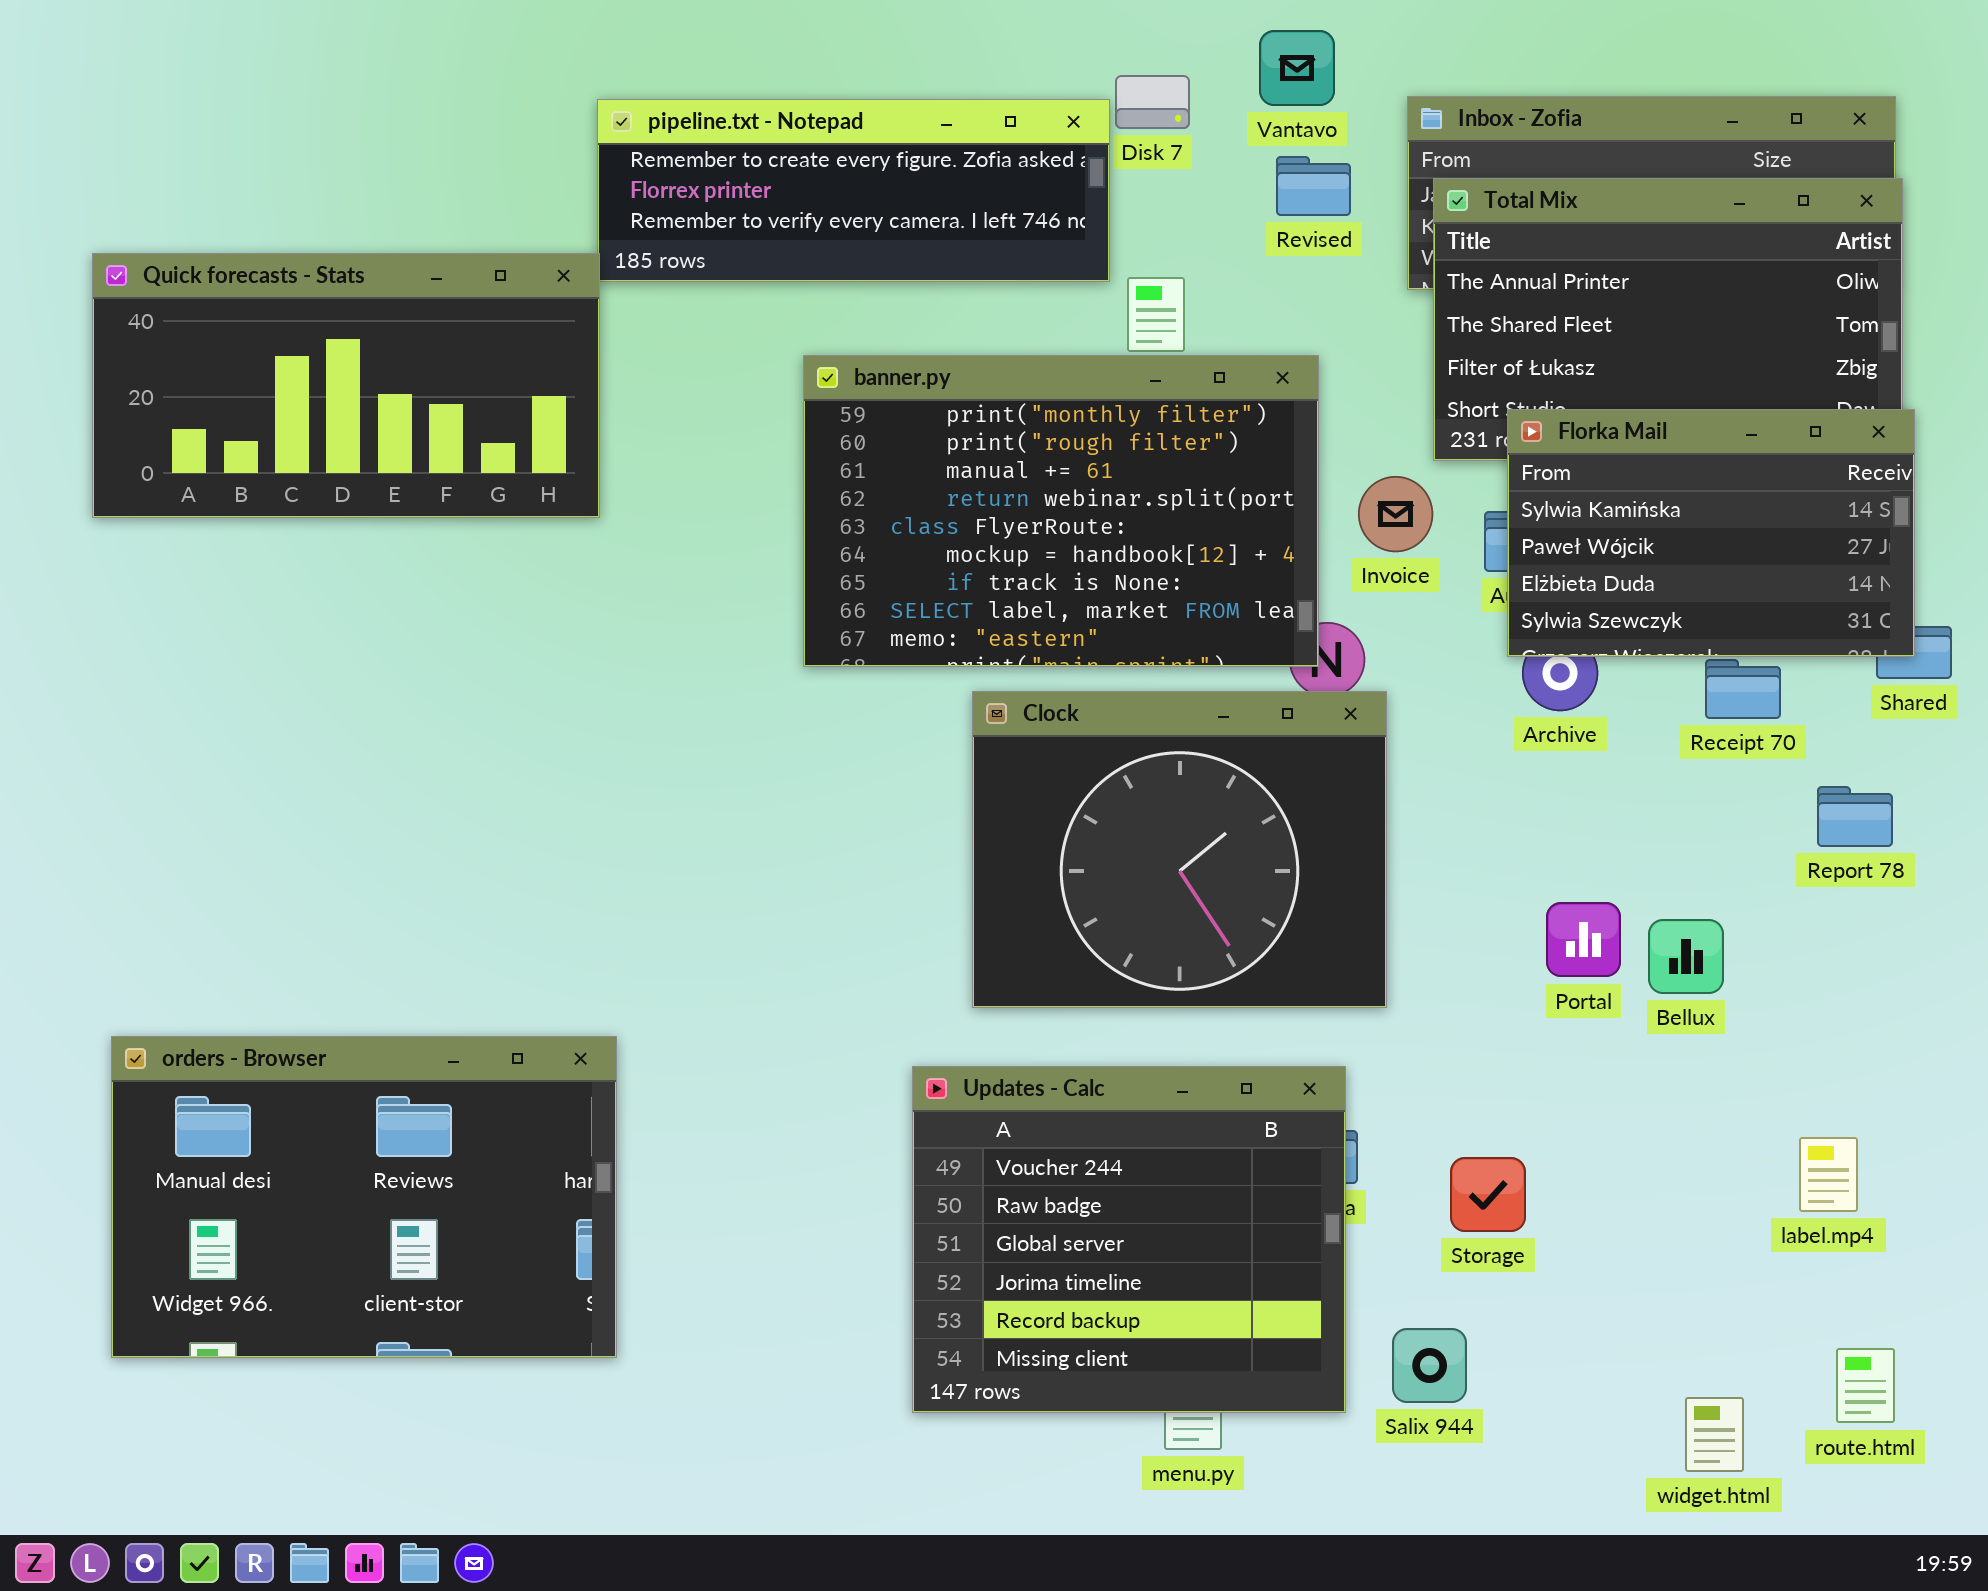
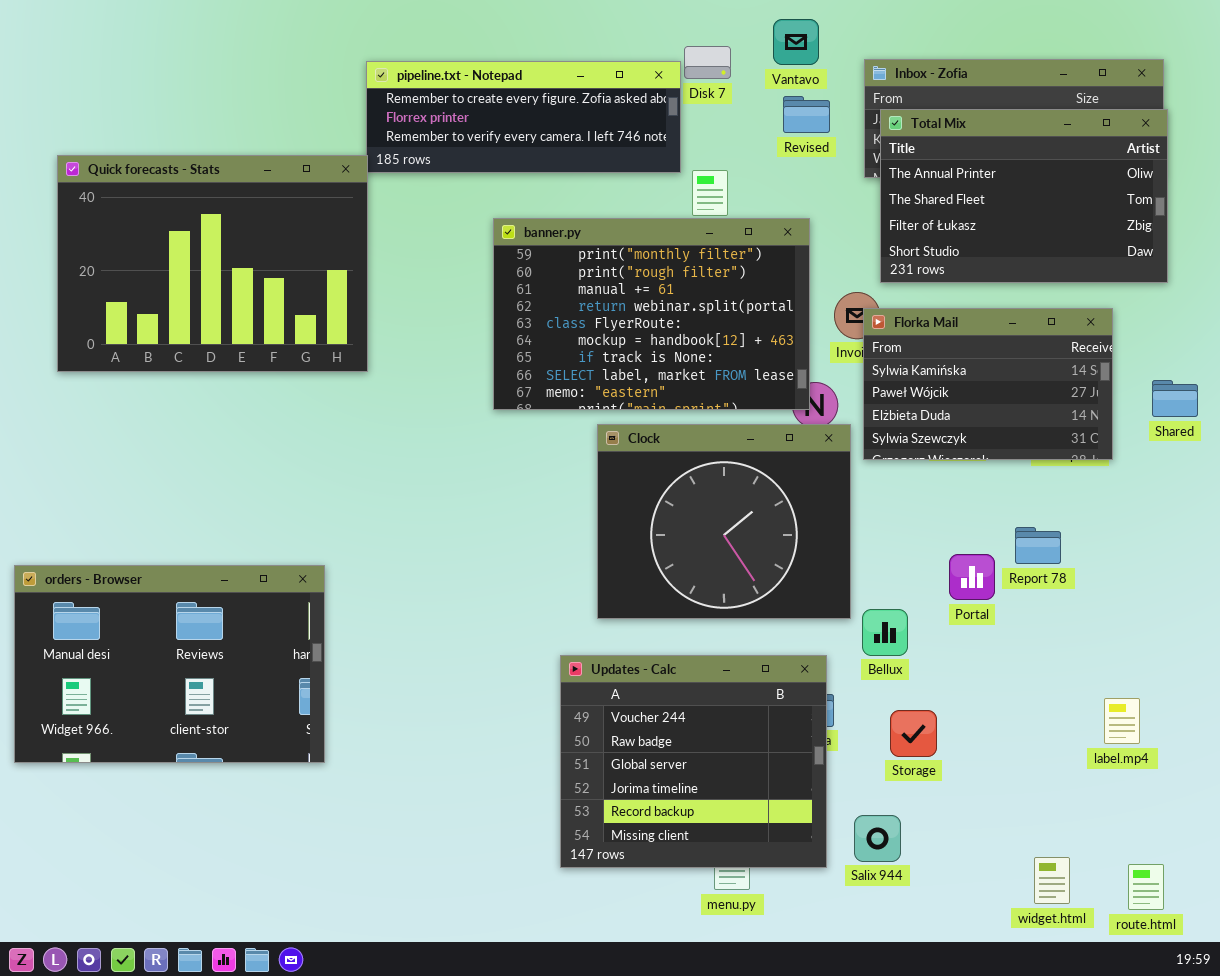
Quick forecasts - Stats: [92,253,600,518] -> [57,155,368,372], resized
Florka Mail: [1507,409,1915,657] -> [863,308,1113,460], moved
Report 78: [1817,786,1893,847] -> [1015,527,1061,564], moved
Bellux: [1648,919,1724,994] -> [862,609,908,656], moved
orders - Browser: [111,1036,617,1358] -> [14,565,325,763], moved
route.html: [1836,1348,1895,1423] -> [1128,864,1164,910], moved

